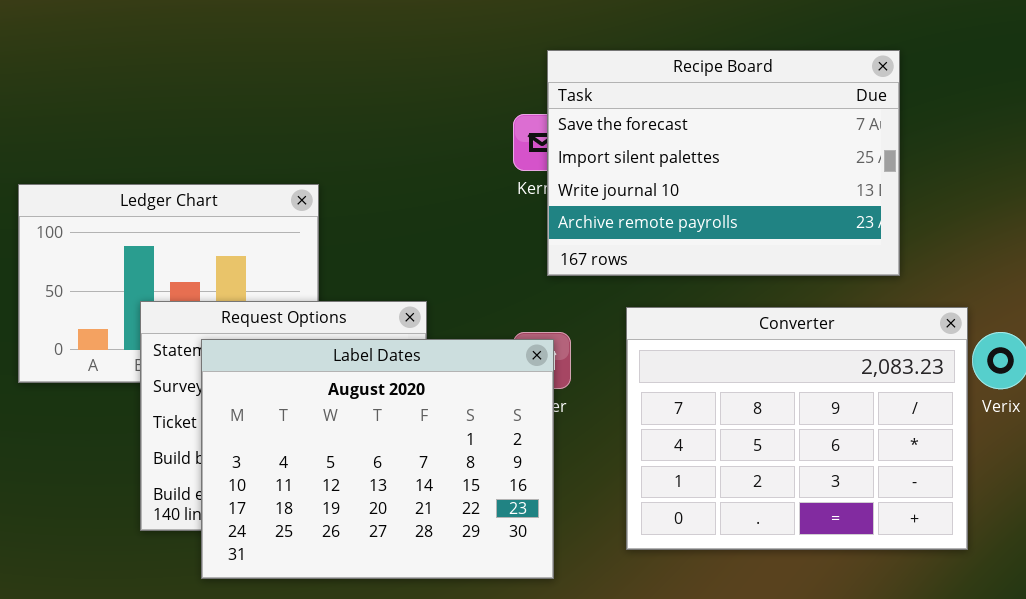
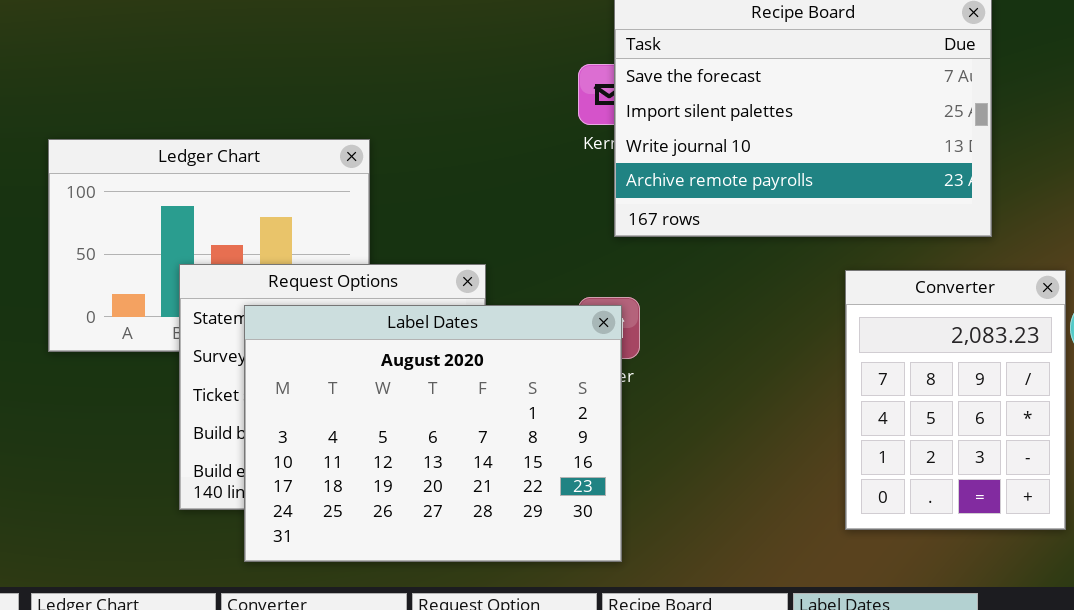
Converter: [626,307,968,550] -> [845,270,1066,530], resized

